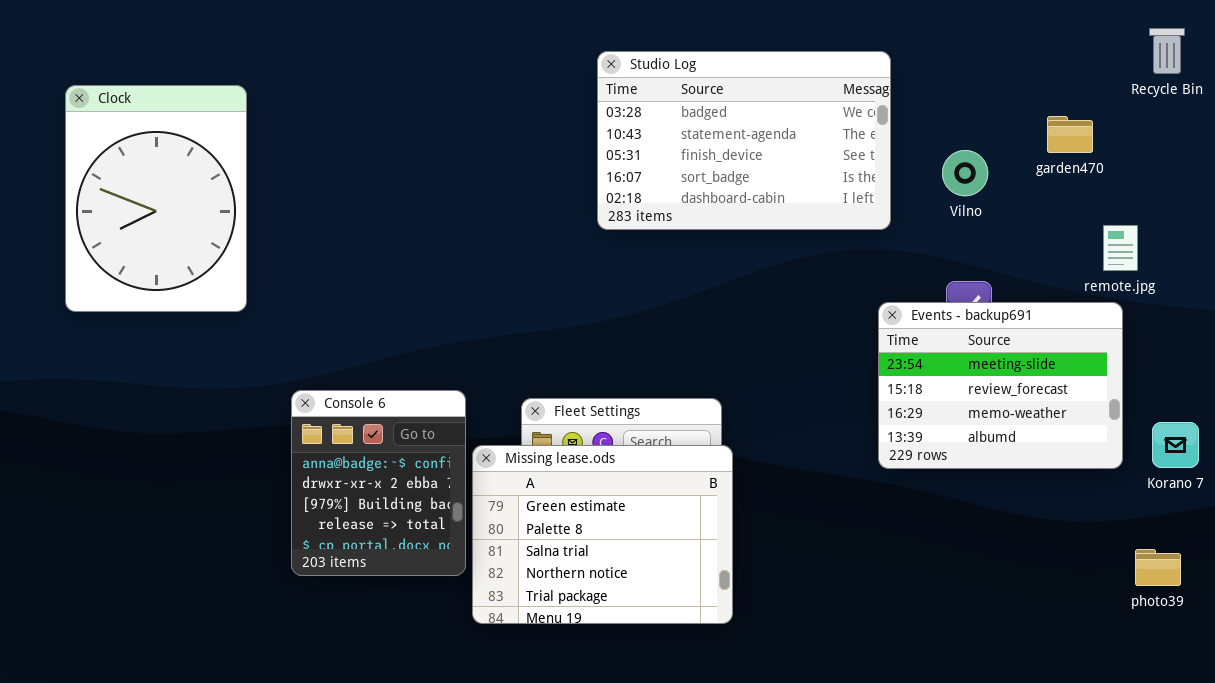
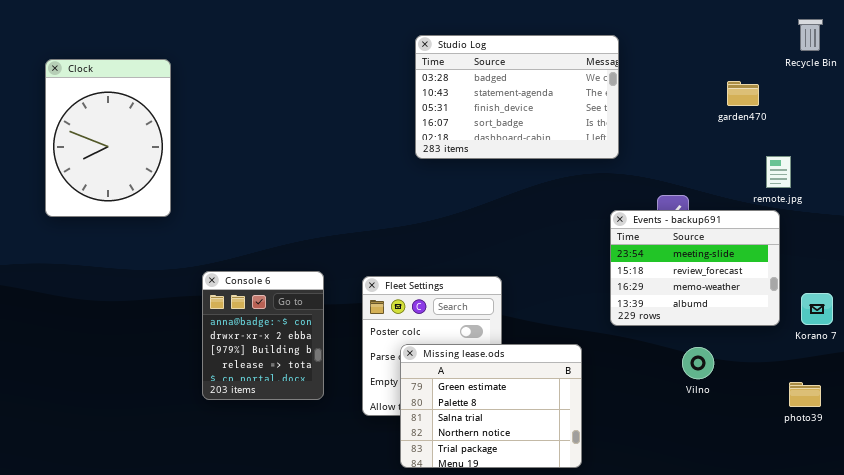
Vilno: [942,150,988,196] -> [682,347,714,379], moved
Missing lease.ods: [472,445,733,624] -> [400,344,582,468], moved

